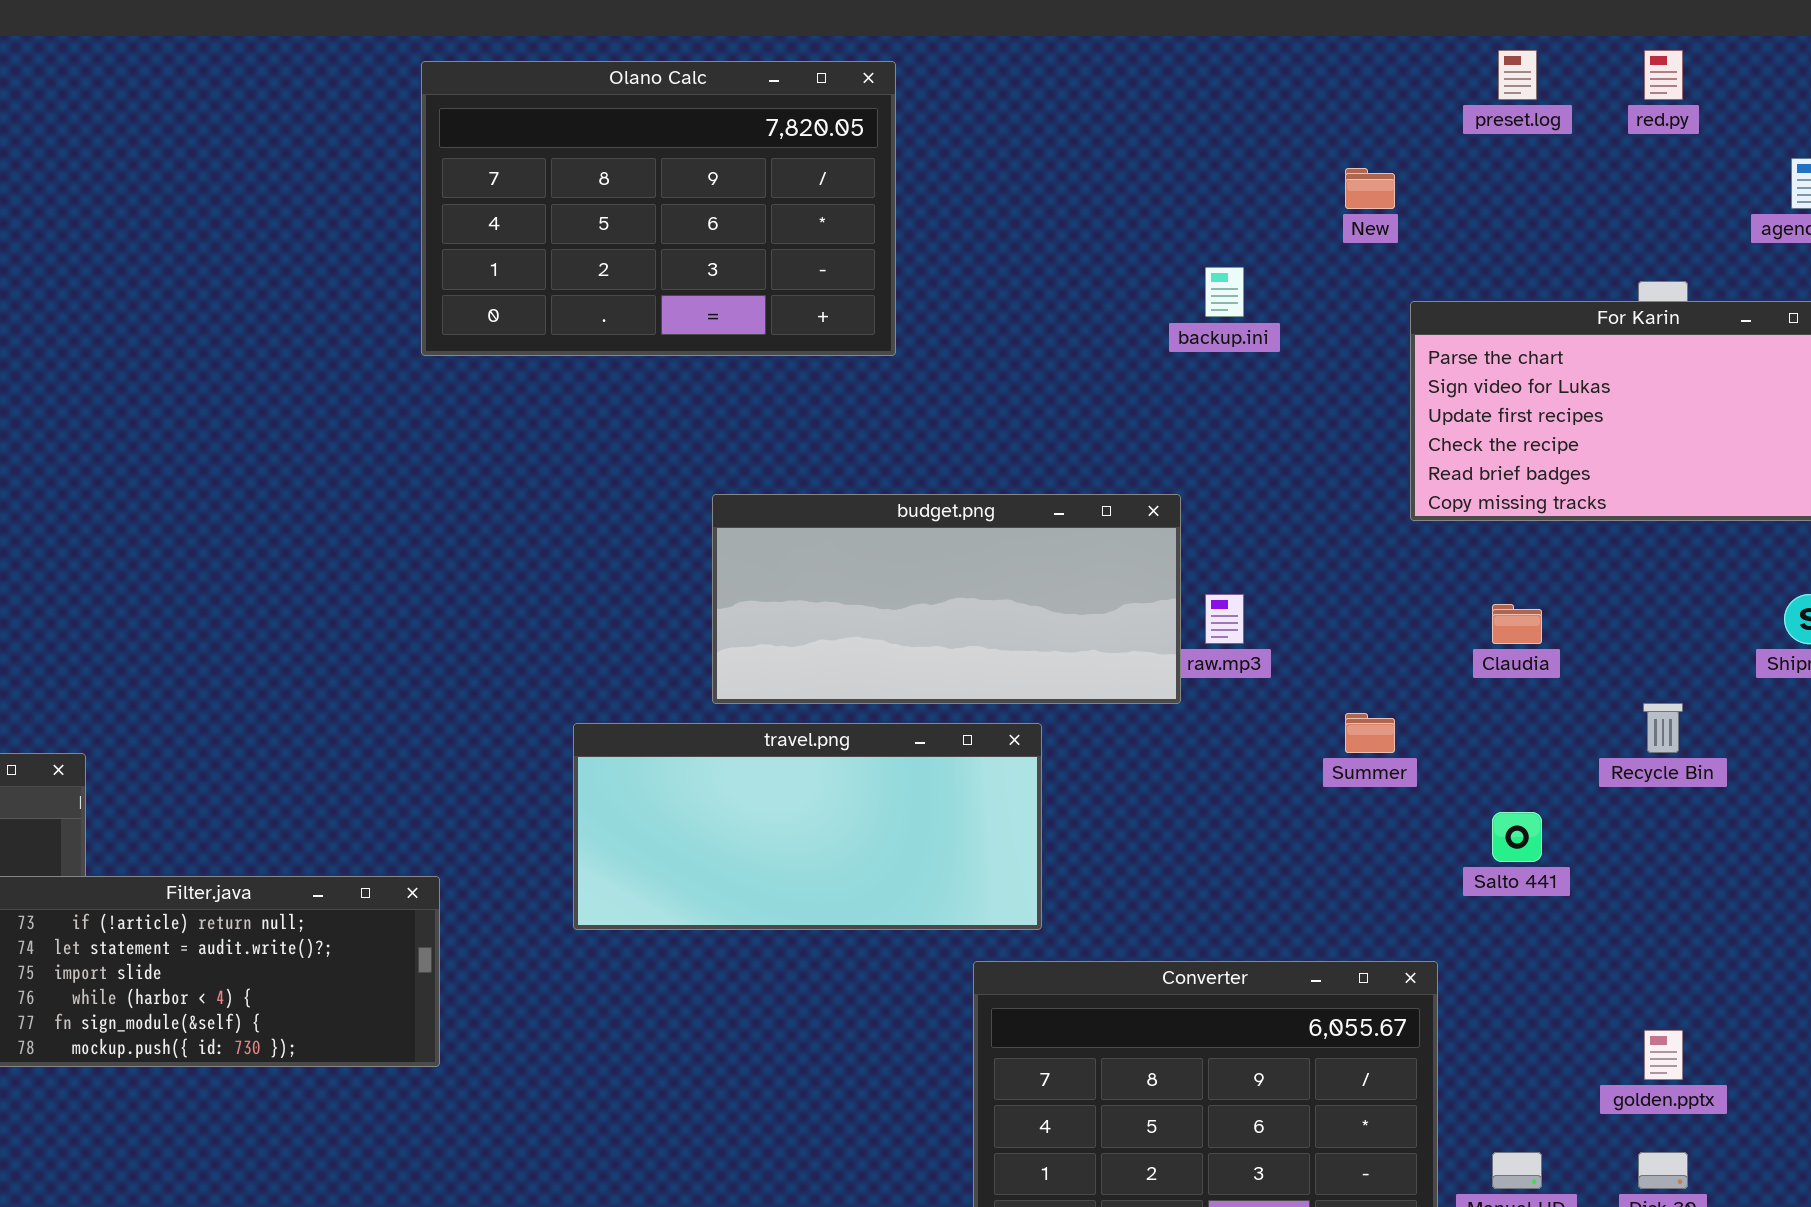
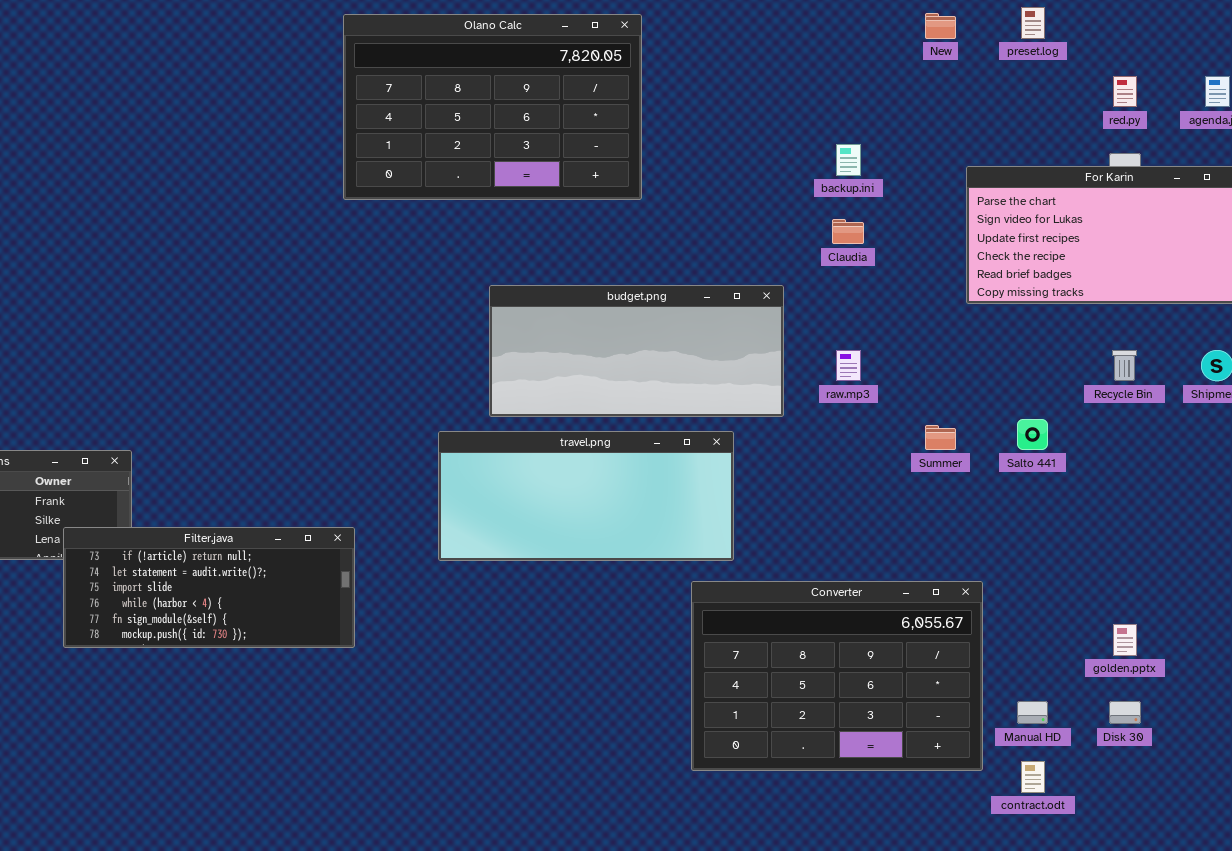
red.py: [1644,50,1683,100] -> [1113,76,1137,107], moved
New: [1345,168,1395,209] -> [925,13,956,39], moved
budget.png: [712,494,1181,704] -> [489,285,784,417], moved
Claudia: [1492,604,1542,644] -> [832,219,864,244], moved
Recycle Bin: [1643,703,1683,753] -> [1112,350,1137,381], moved
Salto 441: [1492,812,1542,862] -> [1017,419,1048,450], moved

